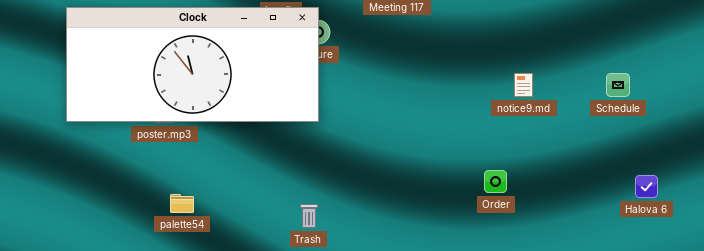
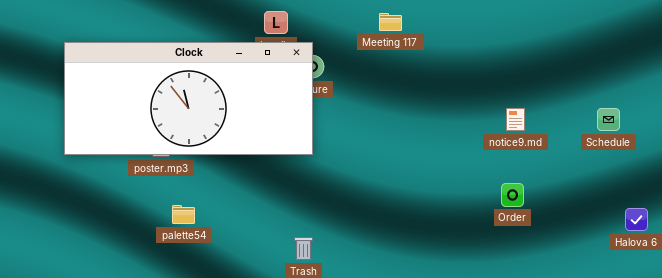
Order: [484,170,507,193] -> [501,183,524,207], moved
palette54: [170,194,194,213] -> [172,205,195,224], moved

